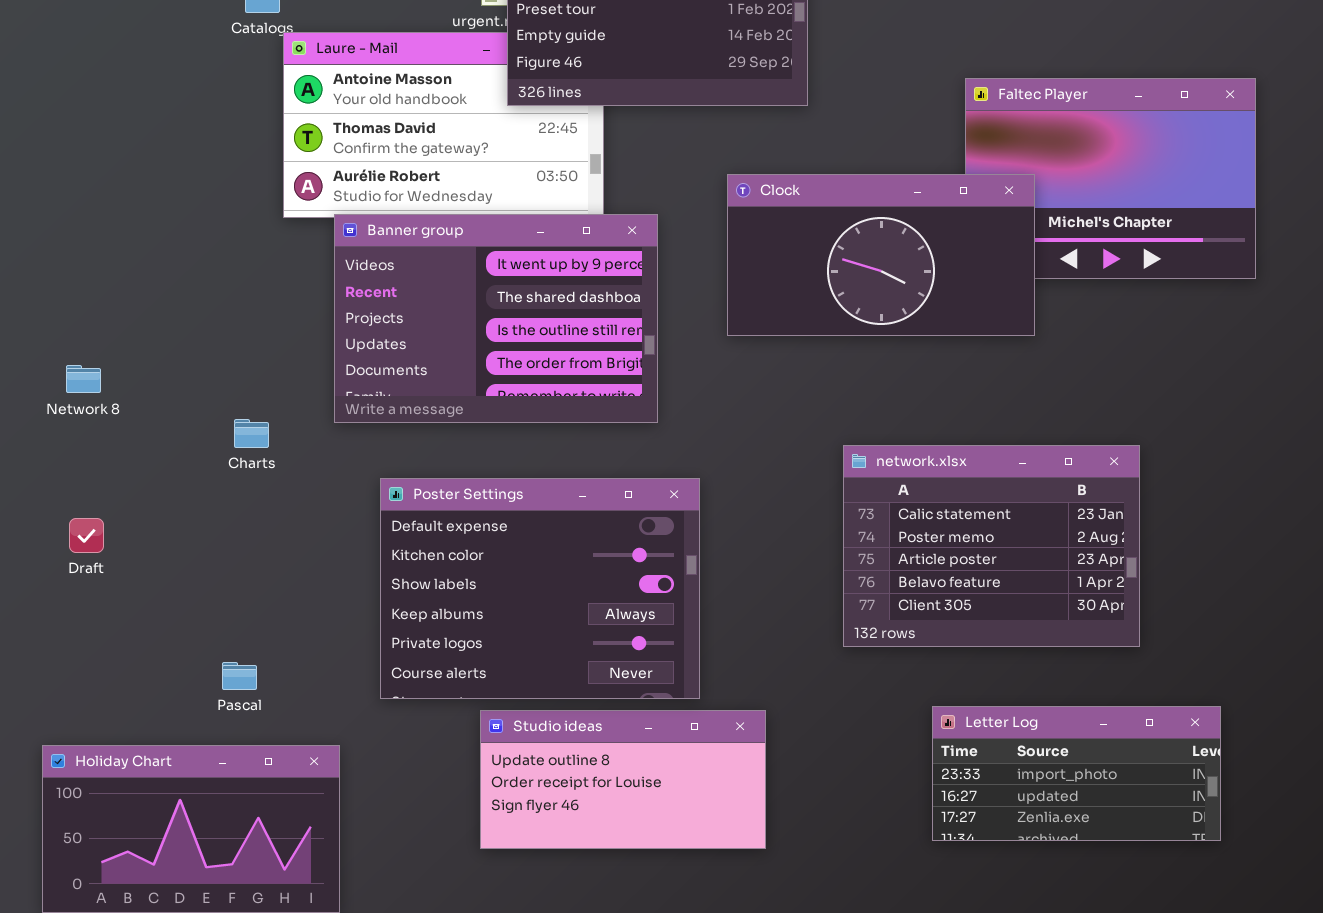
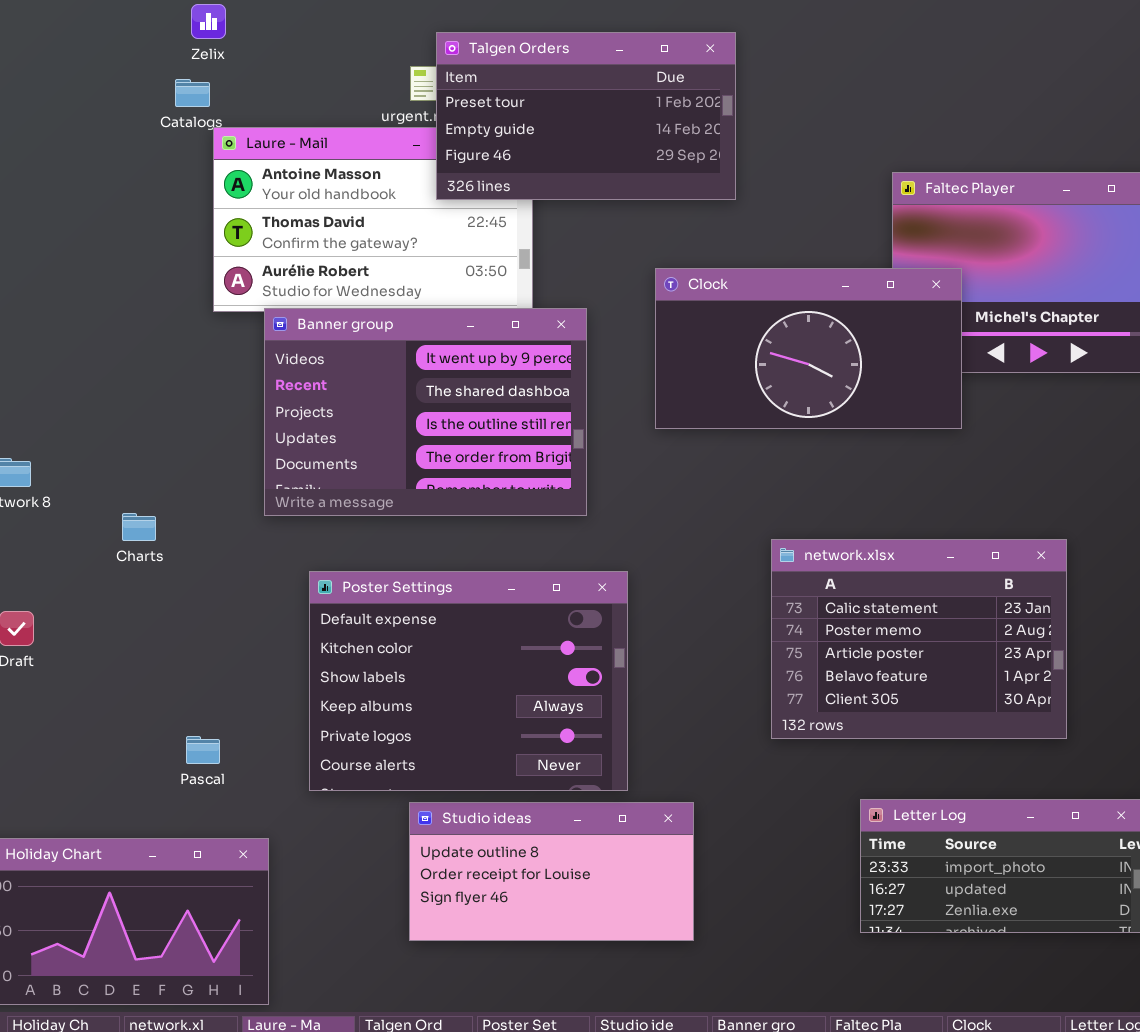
Charts: [234,419,269,448] -> [122,513,156,541], moved
Pascal: [222,662,257,690] -> [186,736,220,764], moved

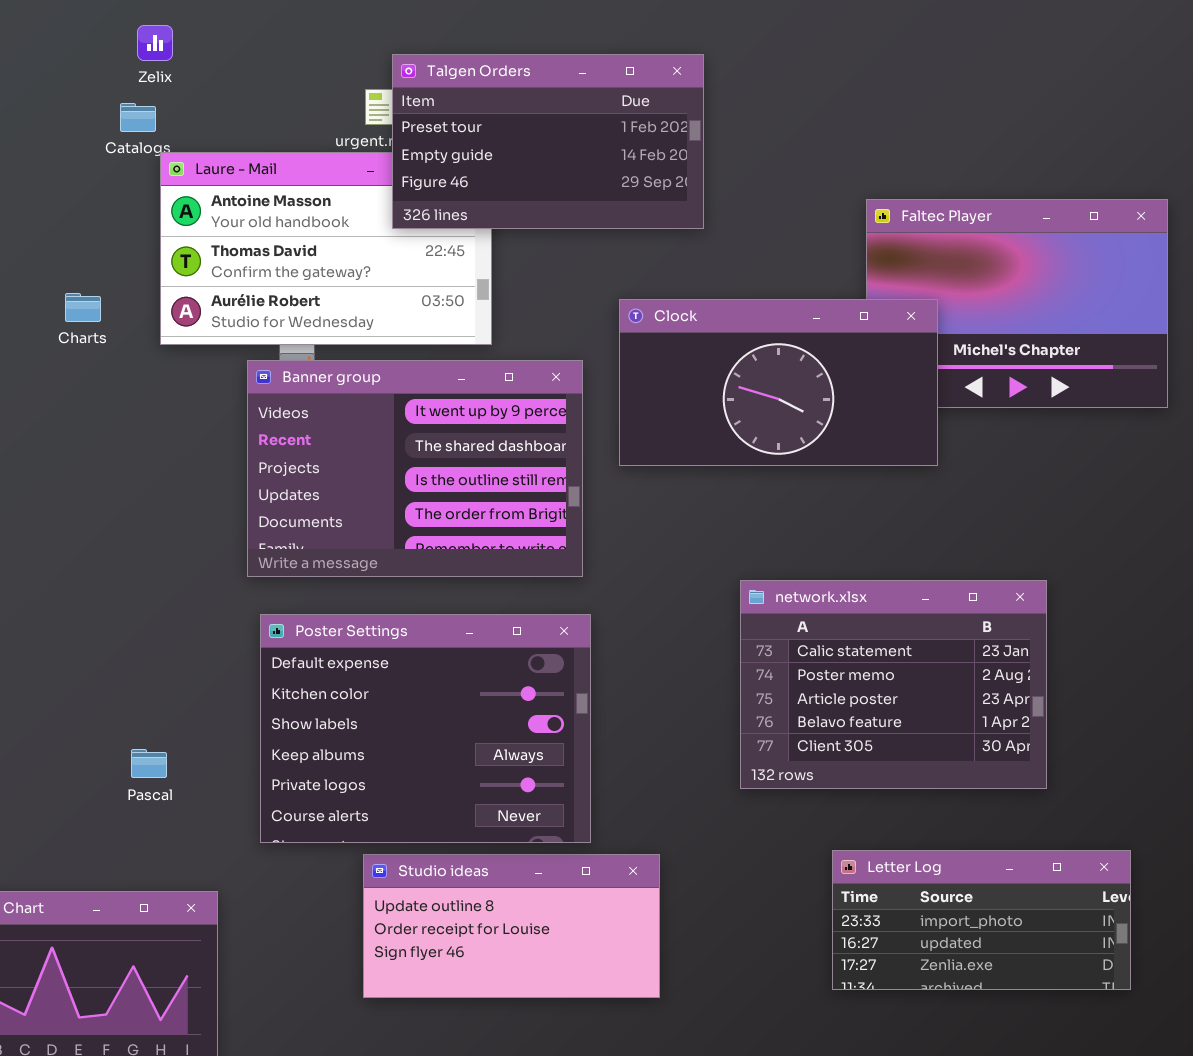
Banner group: [264,308,587,516] -> [247,360,583,577], moved
Charts: [122,513,156,541] -> [65,293,101,322], moved
Pascal: [186,736,220,764] -> [131,749,167,778], moved

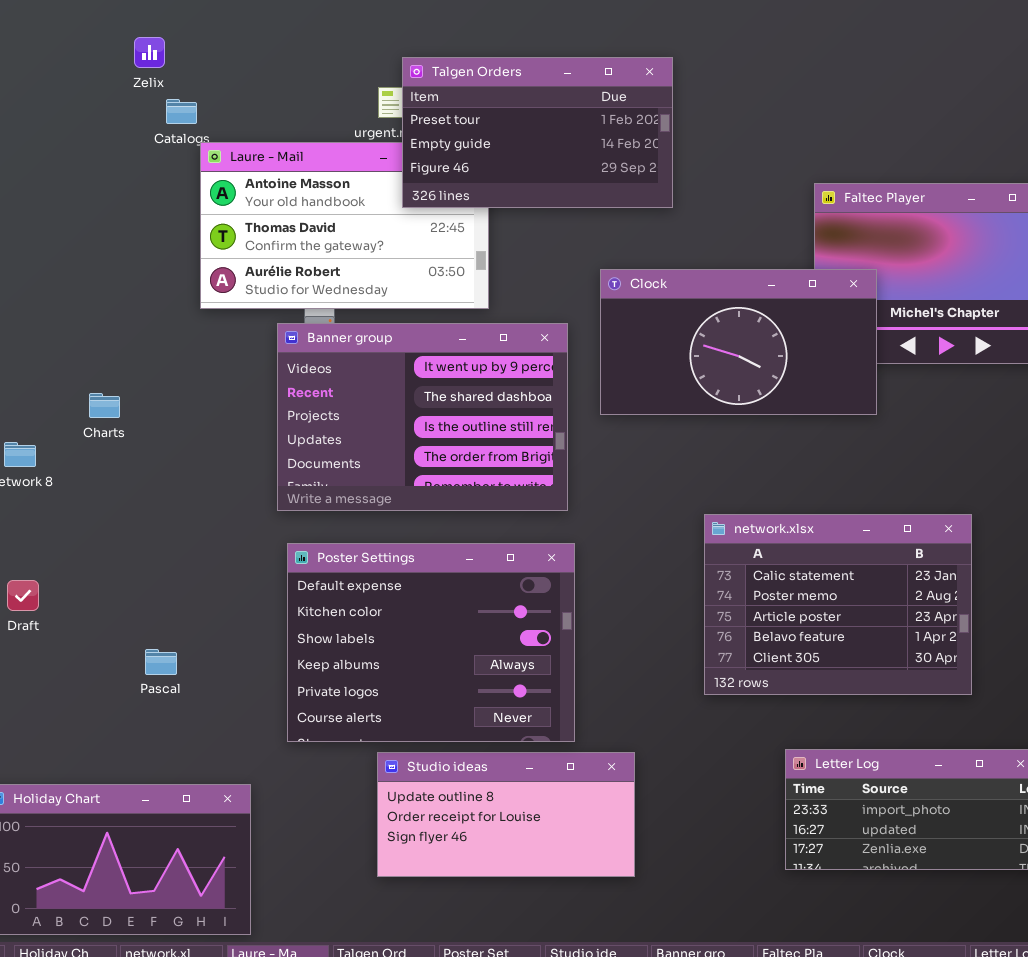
Zelix: [137,25,173,61] -> [134,37,165,68], moved
Charts: [65,293,101,322] -> [89,393,120,418], moved
Pascal: [131,749,167,778] -> [145,649,177,675], moved

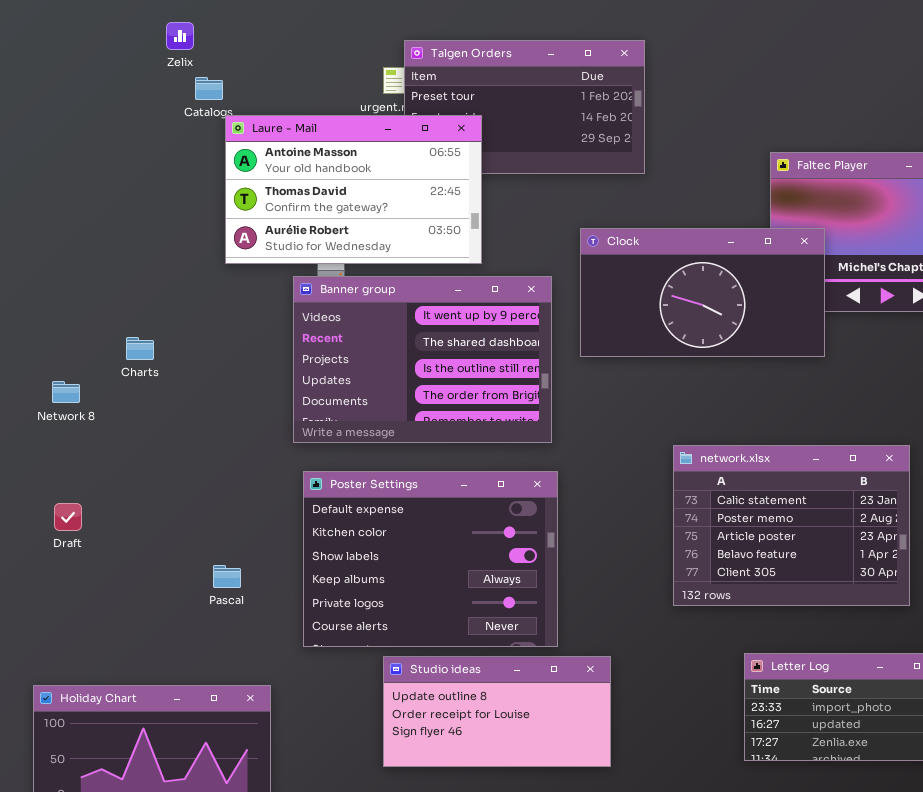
Laure - Mail: [200,142,489,309] -> [225,115,482,264], raised
Pascal: [145,649,177,675] -> [213,565,241,588], moved

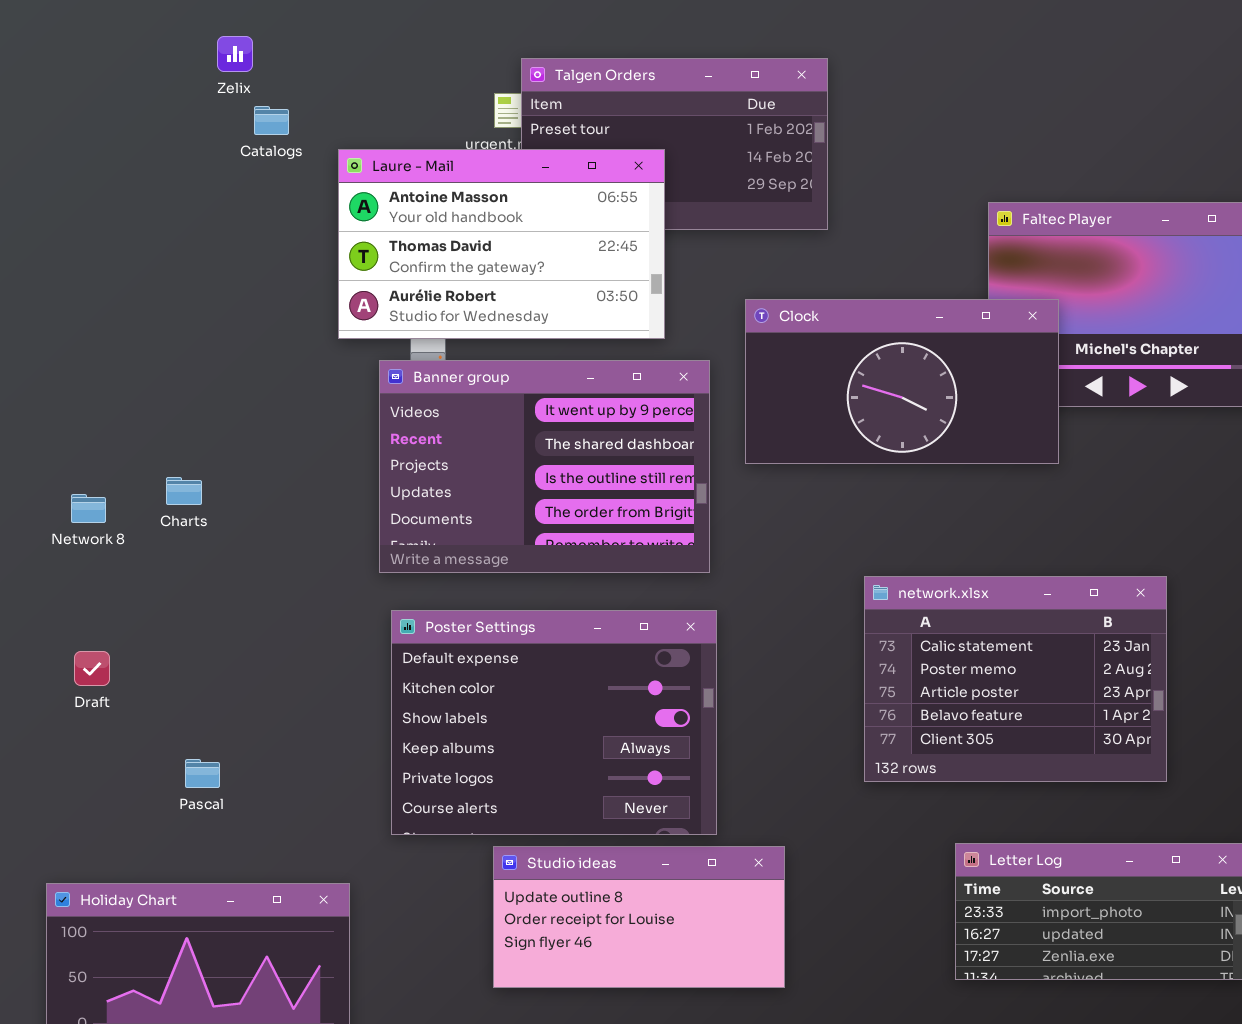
Laure - Mail: [225,115,482,264] -> [338,149,665,339], moved
Charts: [126,337,154,360] -> [166,477,202,505], moved
Pascal: [213,565,241,588] -> [185,759,220,788], moved

